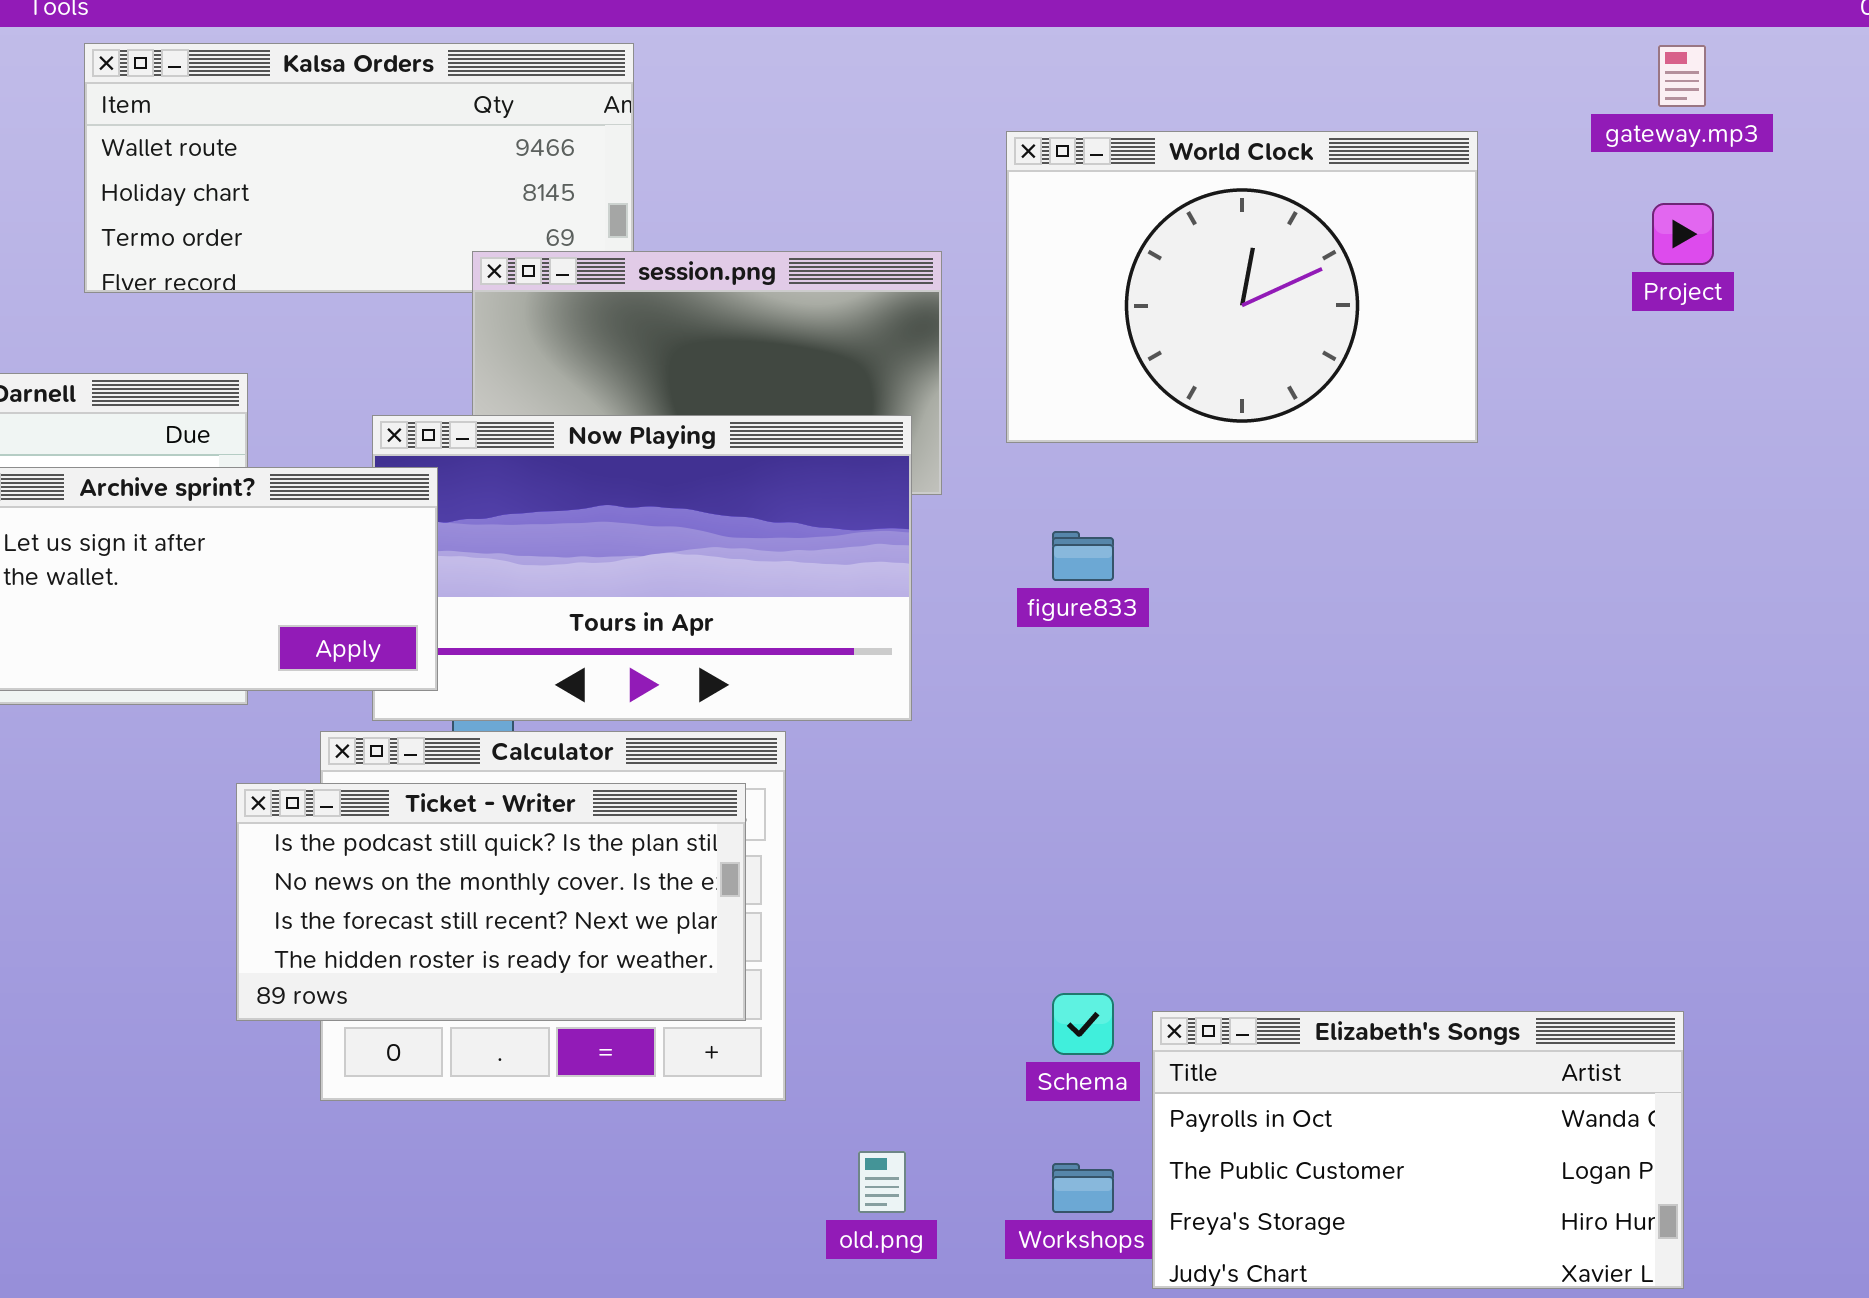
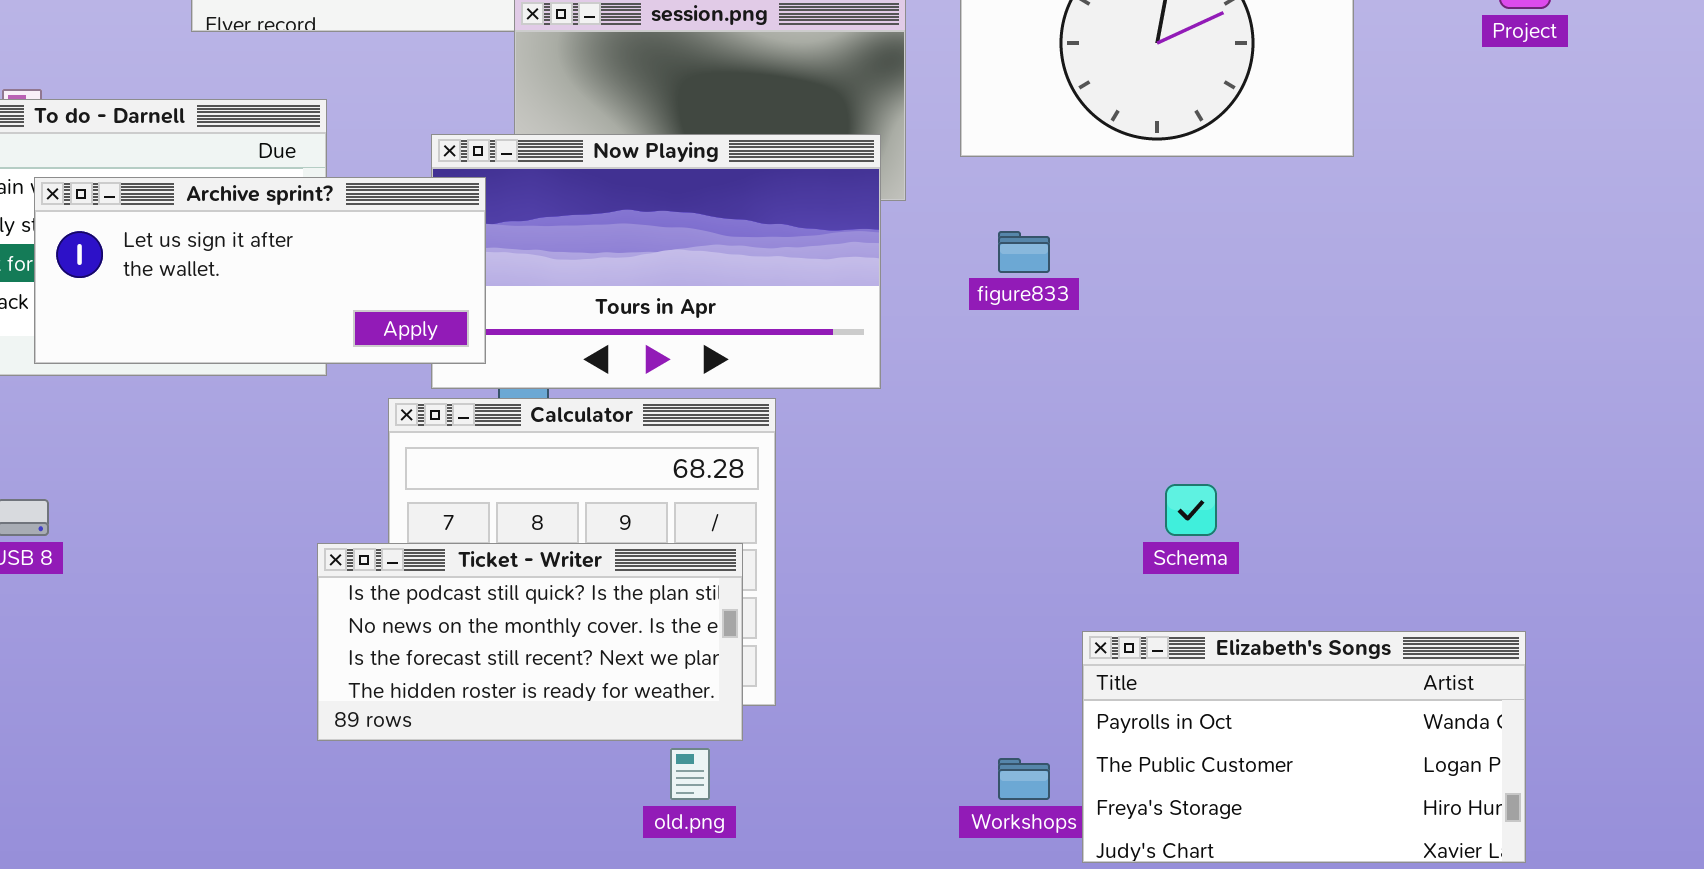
Ticket - Writer: [236,783,746,1021] -> [317,543,743,741], moved
Schema: [1052,993,1114,1055] -> [1165,484,1217,536], moved
old.png: [858,1151,906,1213] -> [670,748,710,800], moved

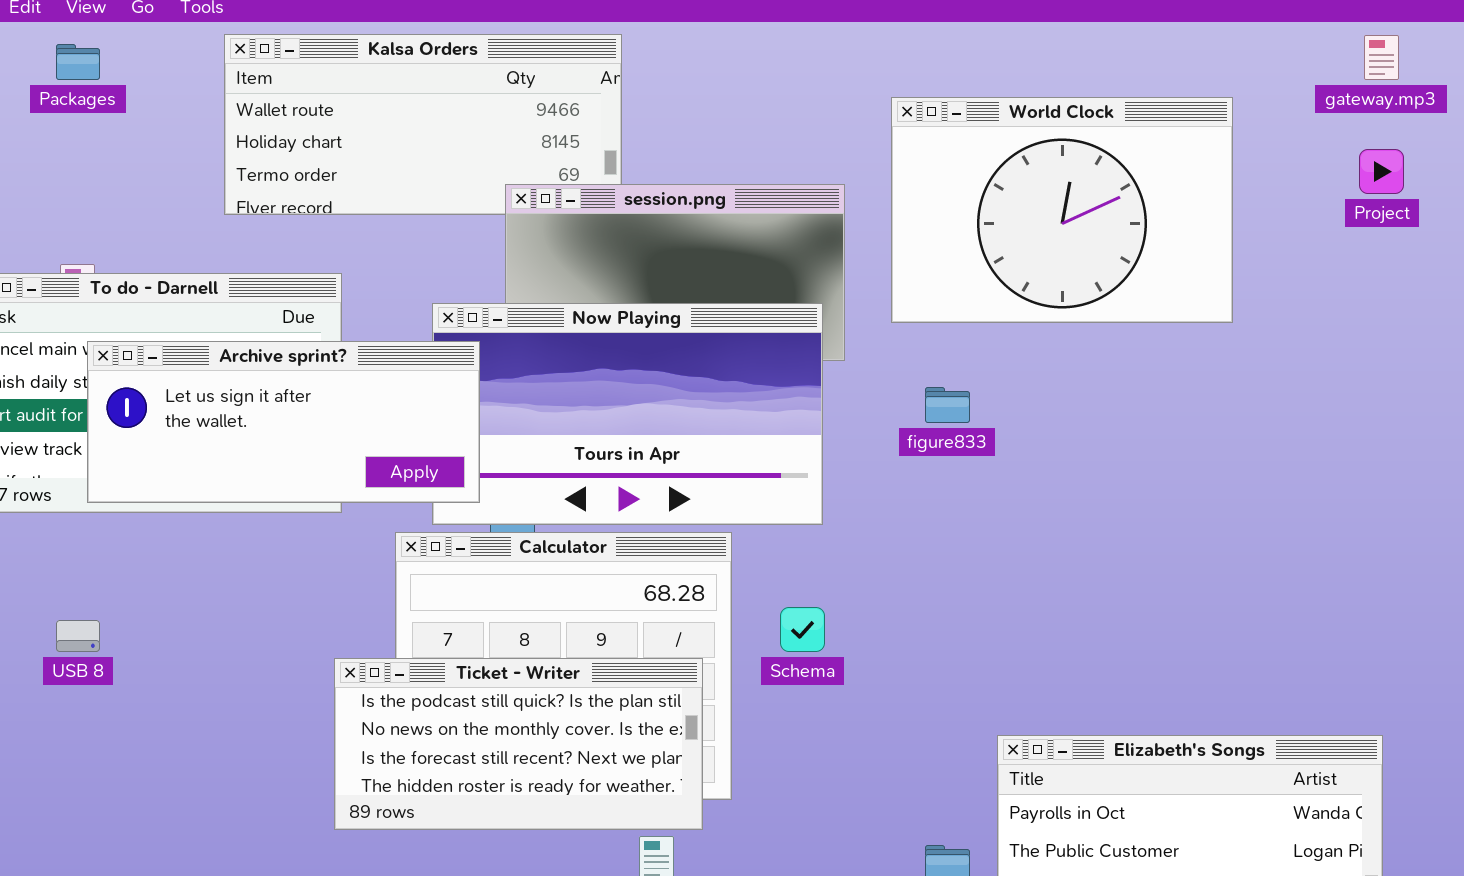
Schema: [1165,484,1217,536] -> [780,607,825,652], moved

